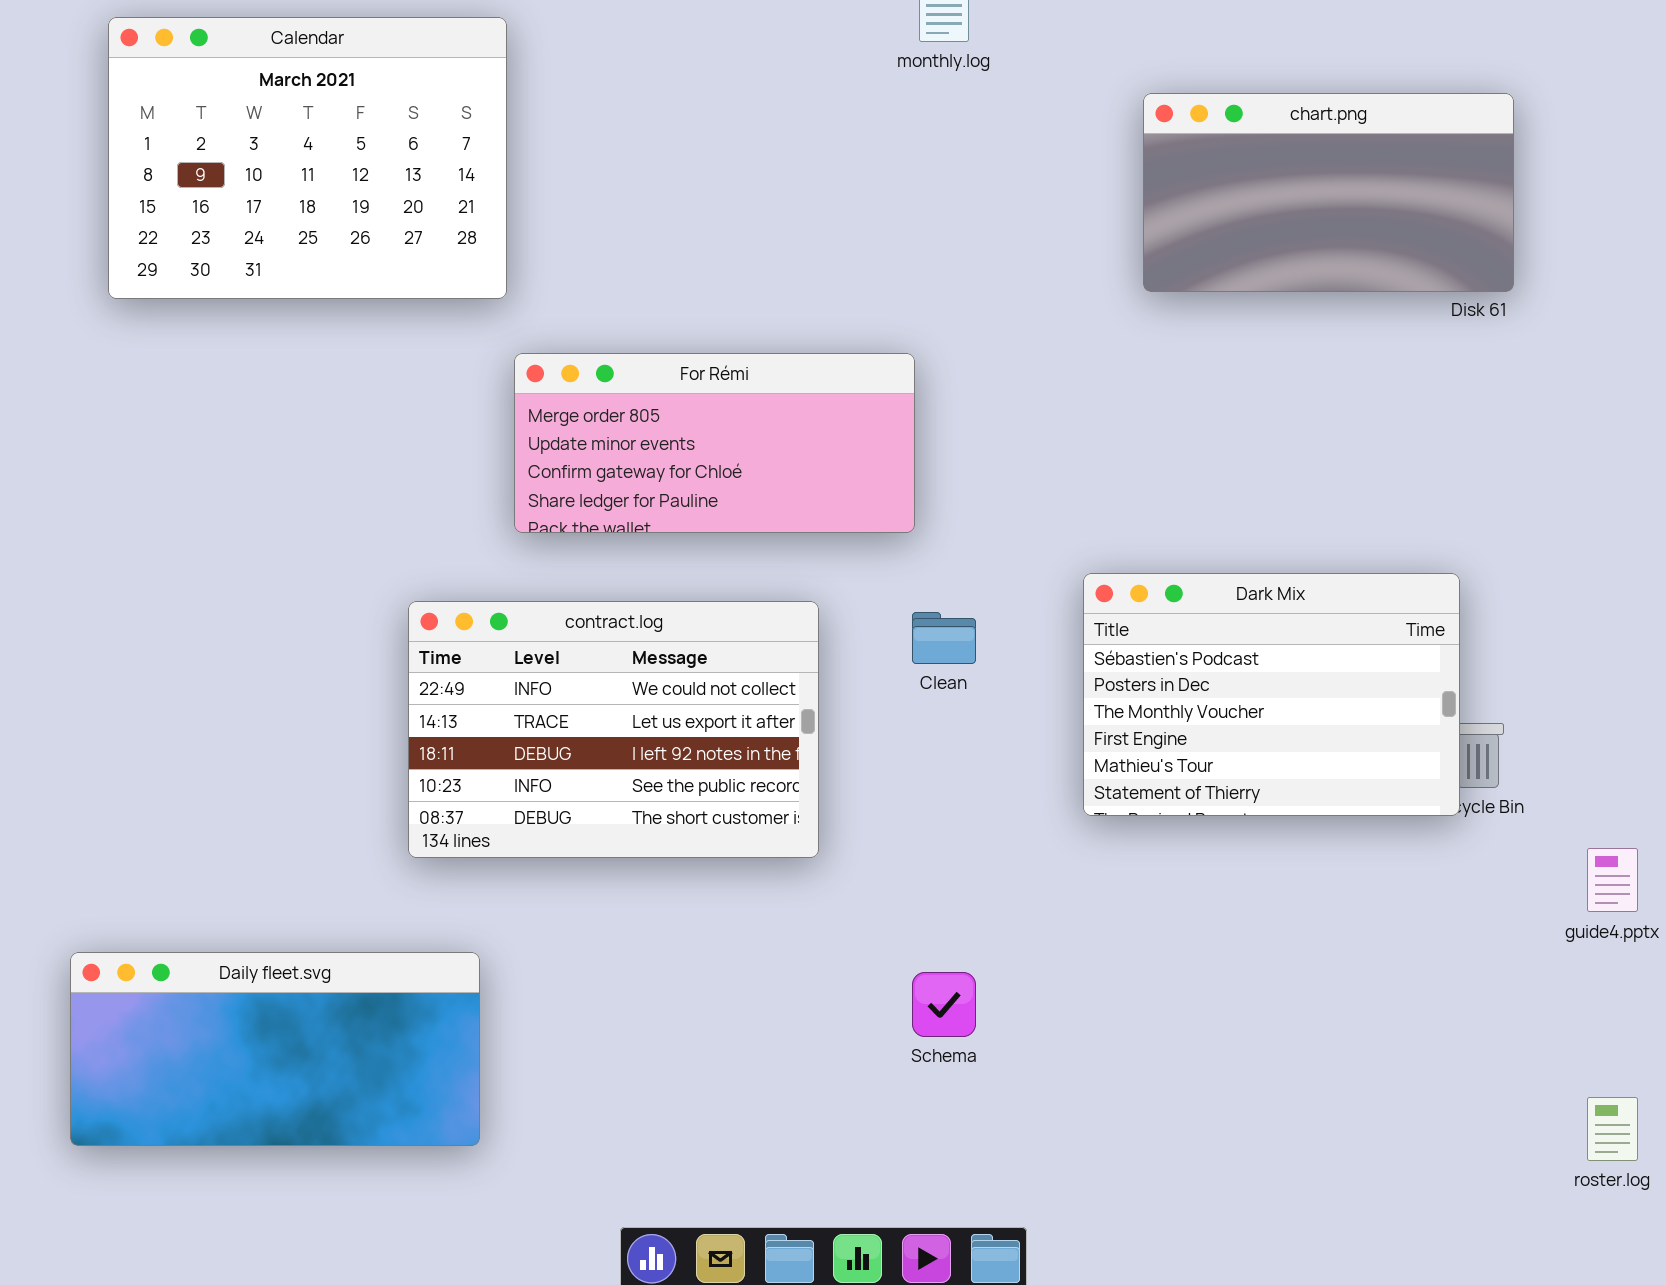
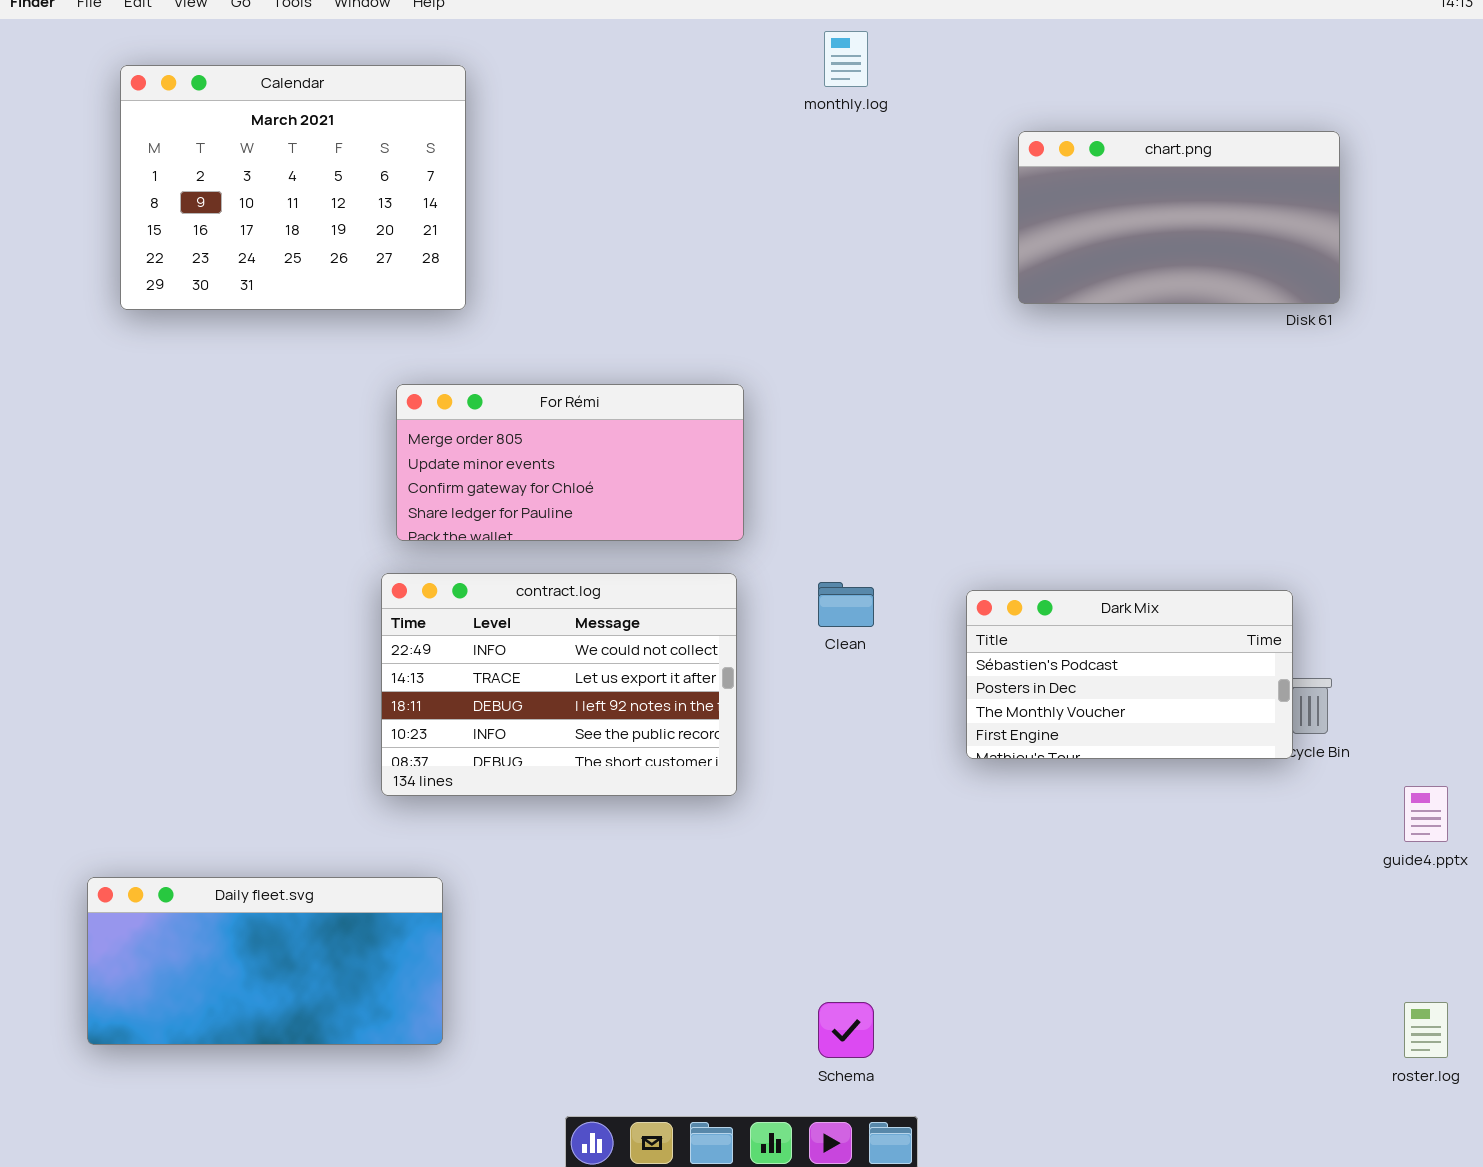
For Rémi: [514,353,915,533] -> [396,384,744,541], moved
Dark Mix: [1083,573,1460,816] -> [966,590,1293,759], resized
Schema: [912,972,976,1037] -> [818,1002,874,1058], moved

